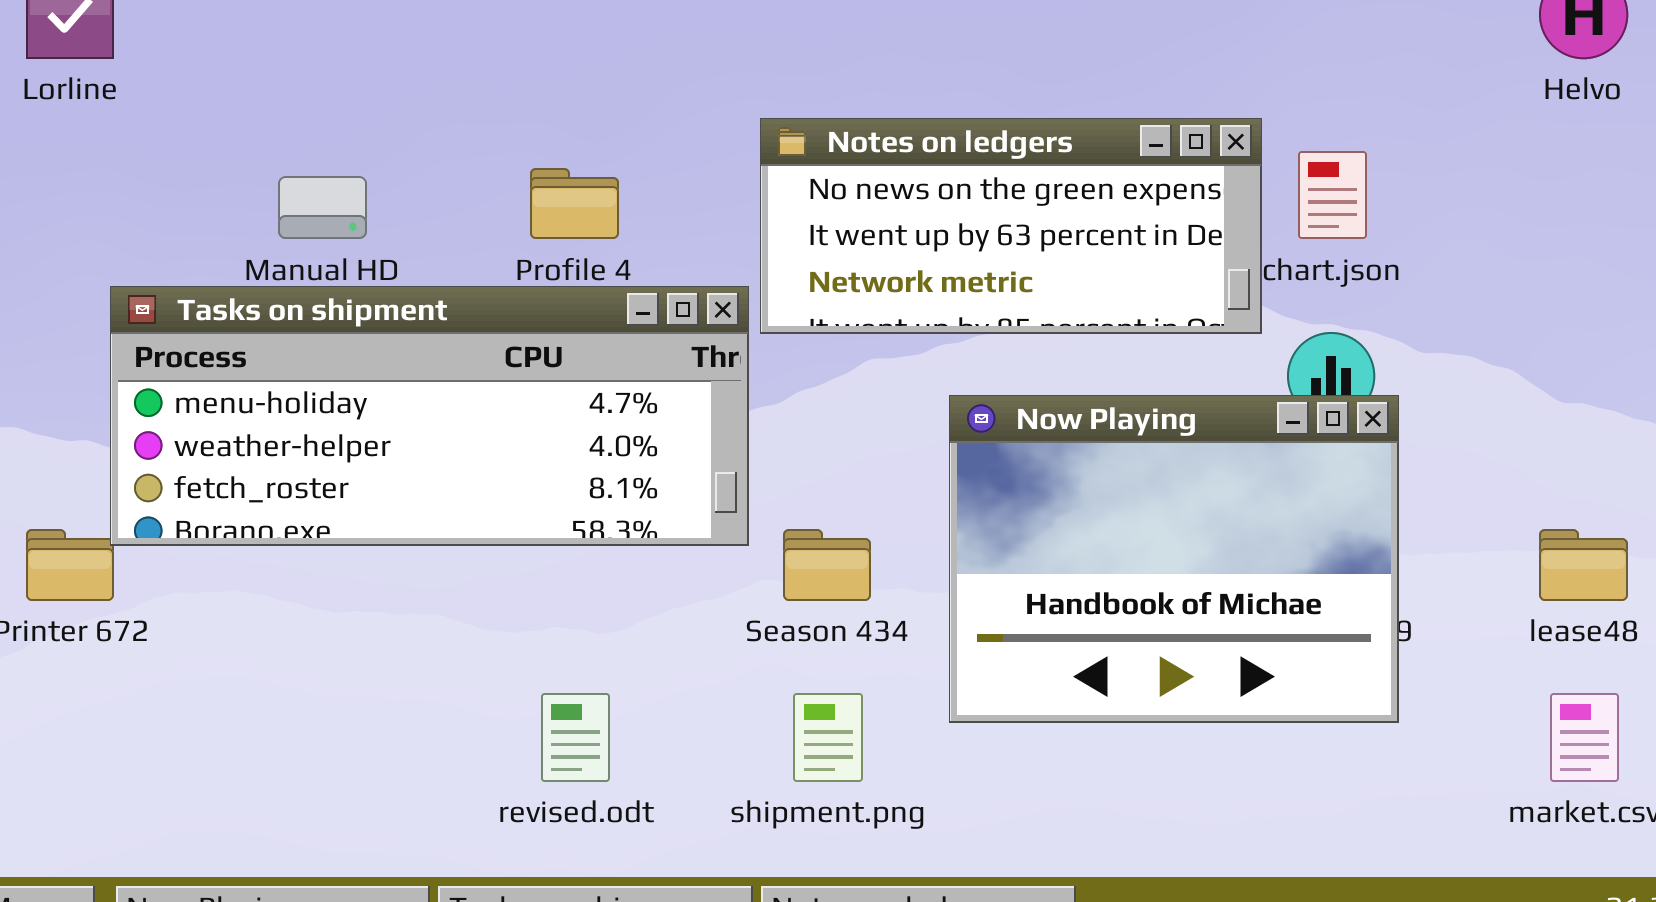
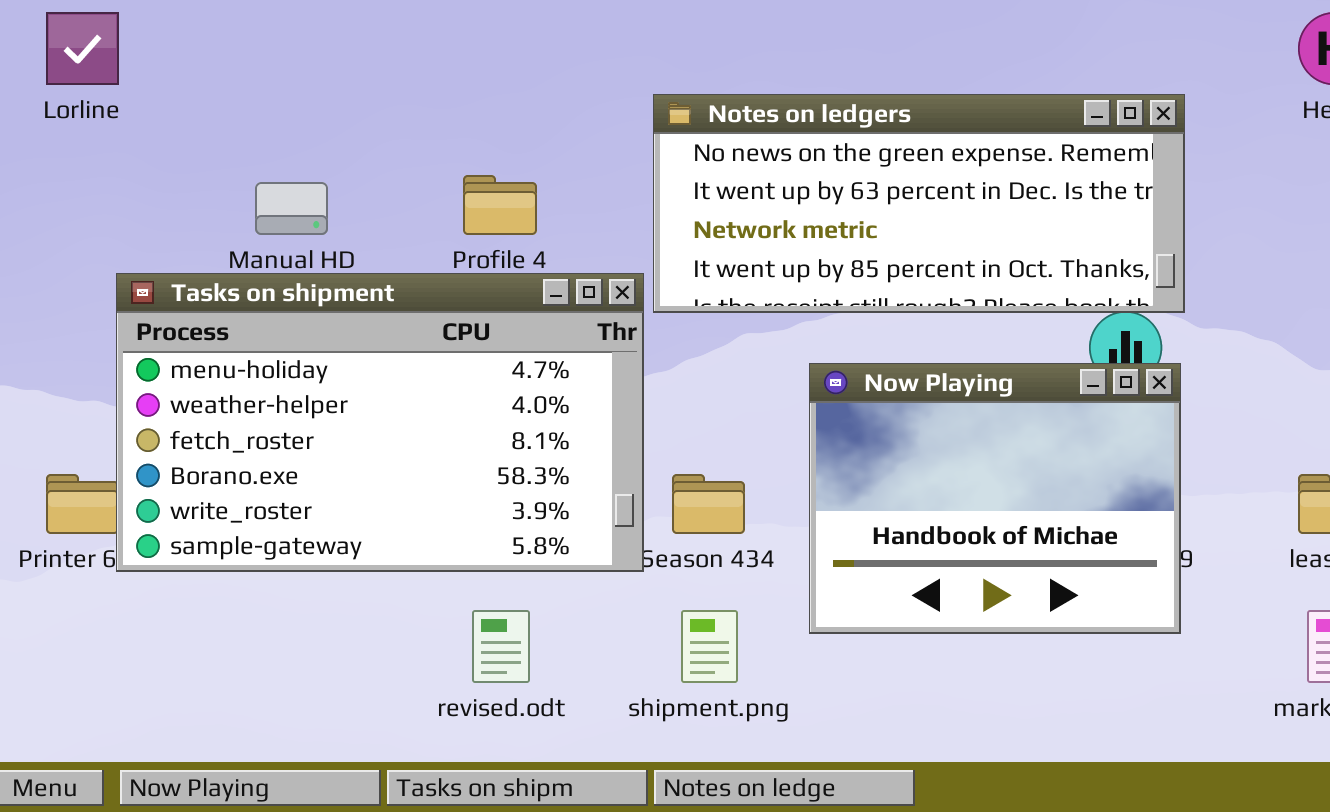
Notes on ledgers: [760,118,1262,334] -> [653,94,1185,313], resized
Tasks on shipment: [110,286,749,546] -> [116,273,644,572], resized

